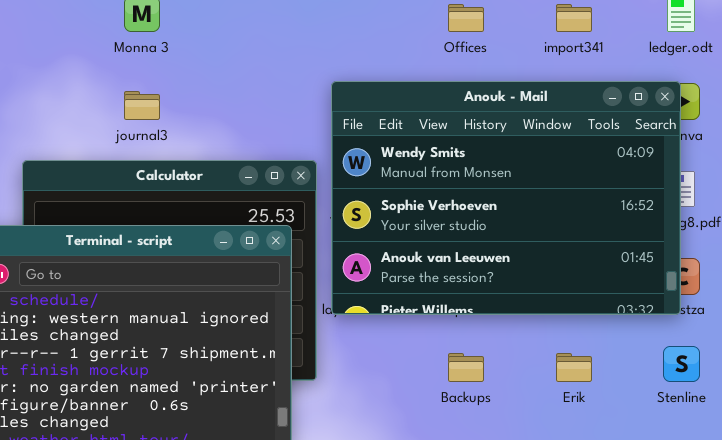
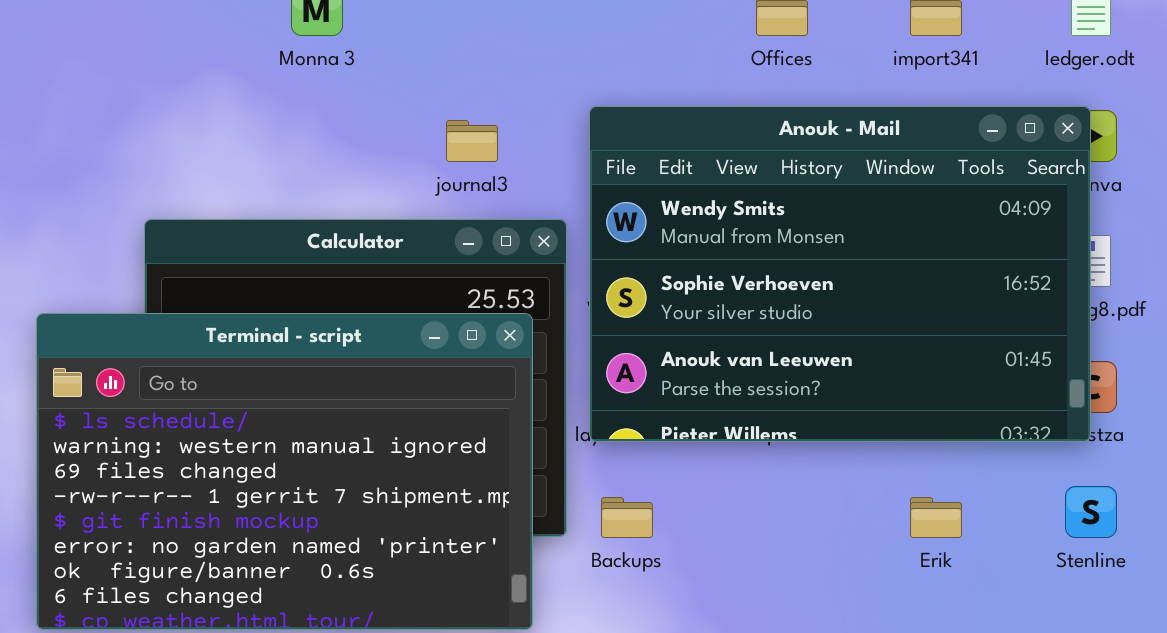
journal3: [124,91,160,120] -> [446,120,498,162], moved
Backups: [448,353,484,382] -> [601,497,653,538], moved

